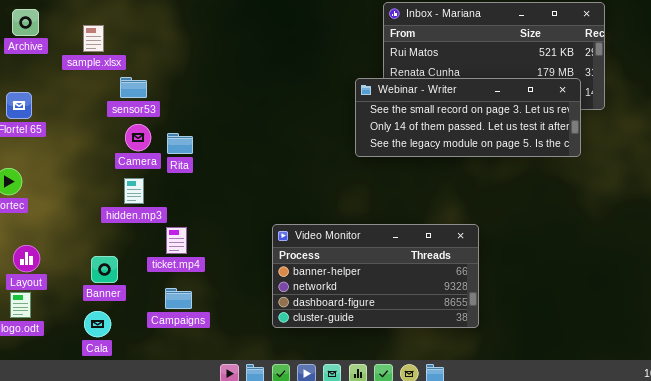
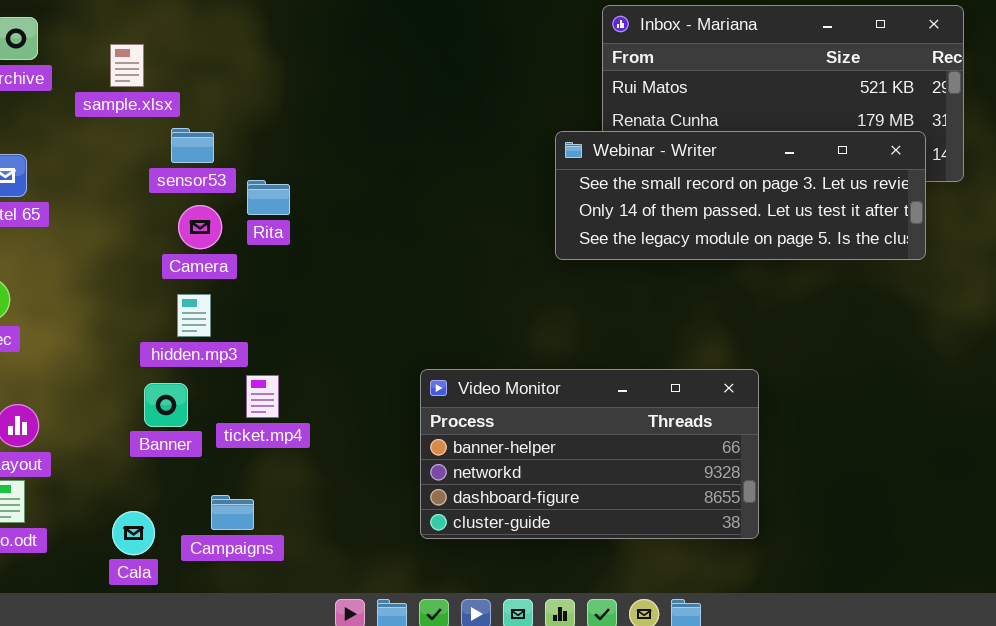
Rita: [167,133,193,154] -> [247,180,290,215], moved
Banner: [91,256,118,283] -> [144,383,188,427], moved
Campaigns: [165,288,192,309] -> [211,495,254,530], moved

